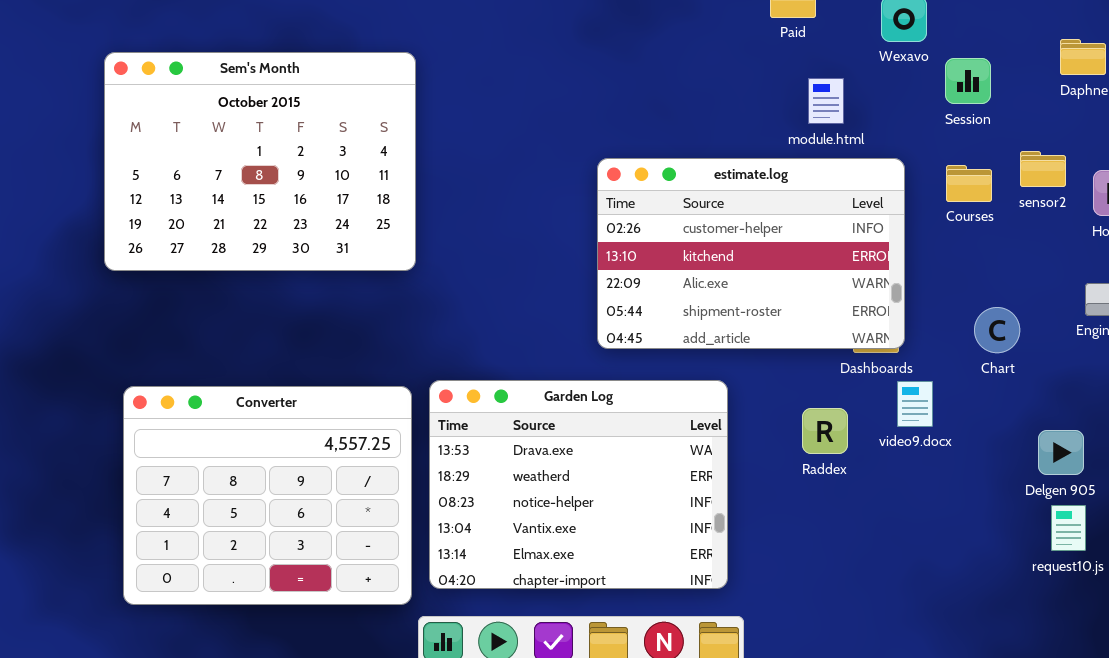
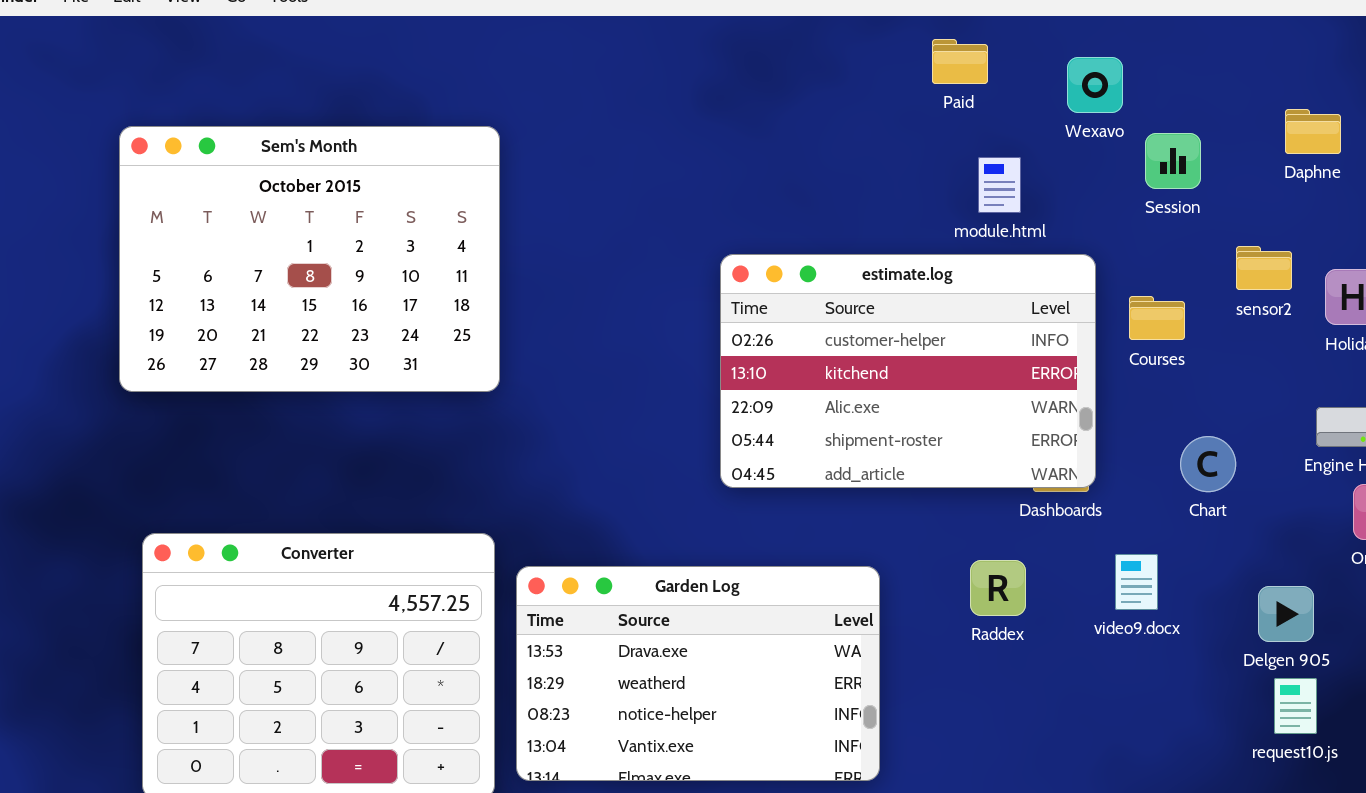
Courses: [946,165,992,202] -> [1129,296,1185,340], moved
Garden Log: [429,380,728,589] -> [516,566,880,781], resized
video9.docx: [897,381,933,427] -> [1115,554,1158,610], moved

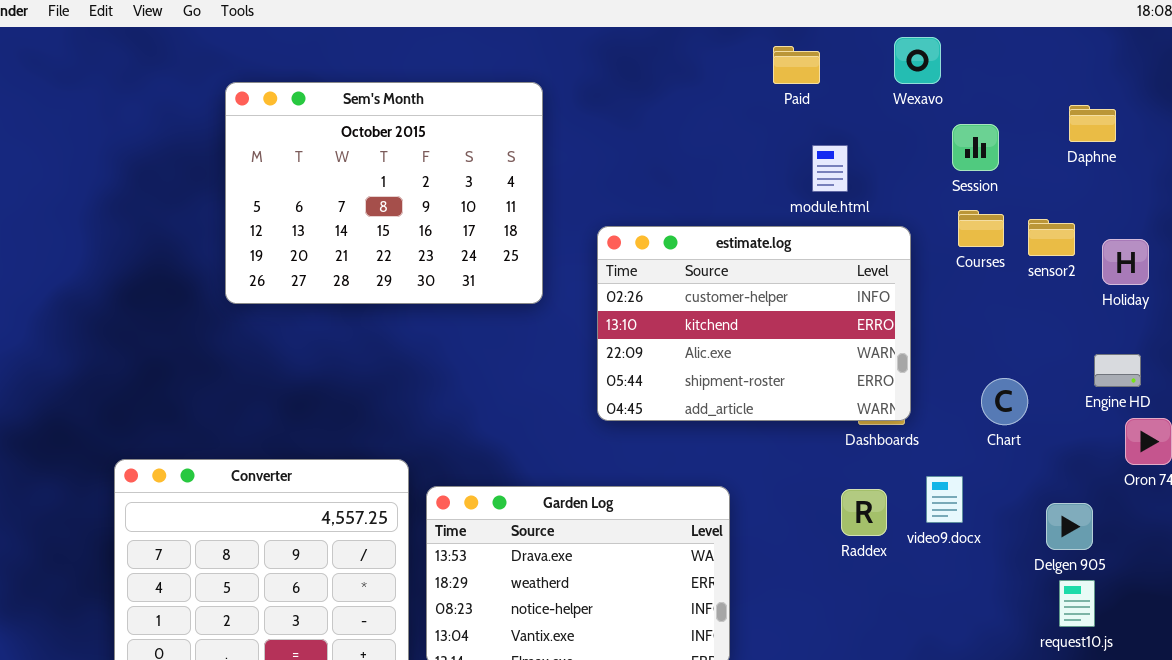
Wexavo: [1067,57,1123,113] -> [894,37,941,84], moved
Sem's Month: [119,126,500,392] -> [225,82,543,304], moved
Courses: [1129,296,1185,340] -> [958,210,1004,247], moved
Raddex: [970,560,1026,616] -> [841,489,887,536], moved

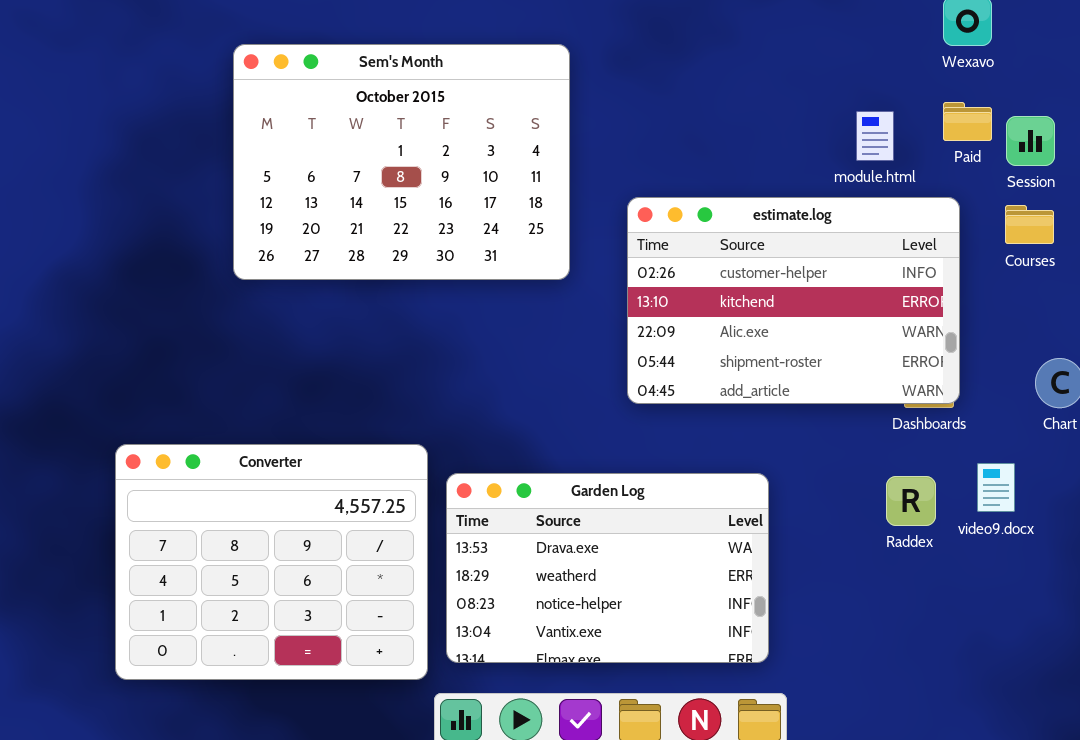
Paid: [773,46,820,84] -> [943,102,992,141], moved
Session: [952,124,999,171] -> [1006,116,1055,166], moved
Courses: [958,210,1004,247] -> [1005,205,1054,244], moved

